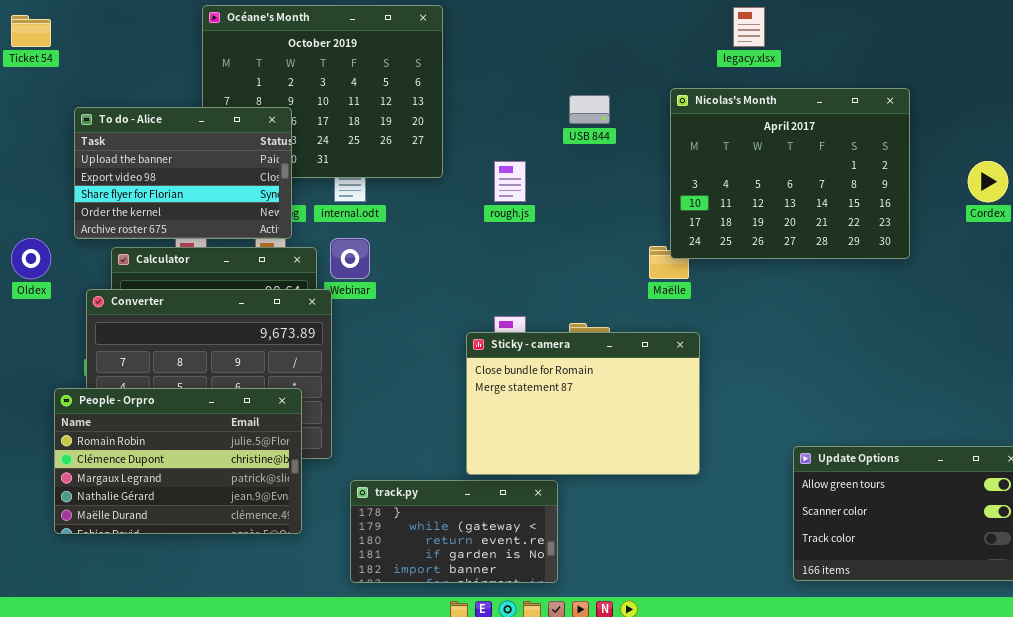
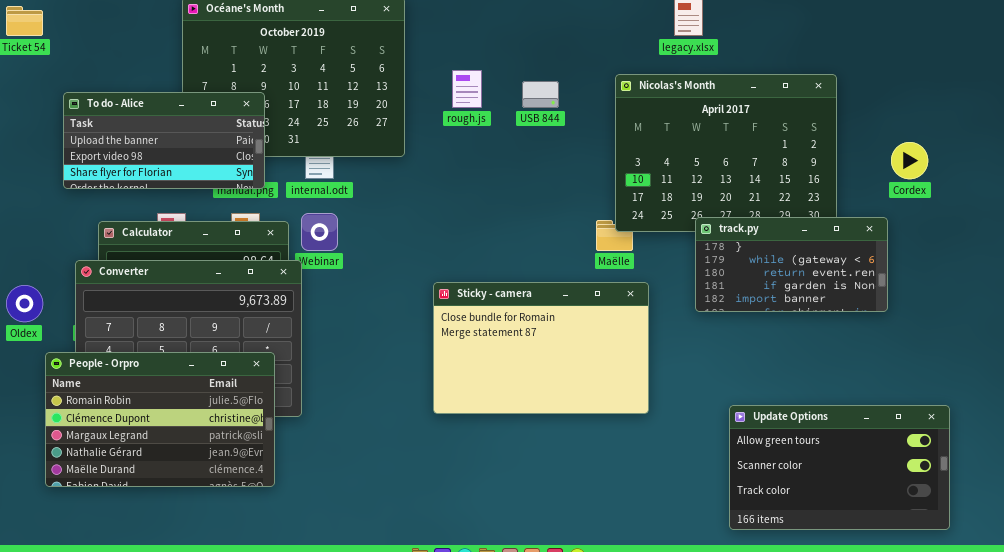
To do - Alice: [74,107,292,239] -> [63,92,265,189], resized
rough.js: [494,161,526,202] -> [452,70,482,108], moved
Oldex: [11,238,51,279] -> [6,285,43,322], moved
Sticky - camera: [466,332,700,475] -> [433,282,649,414], moved
track.py: [350,480,558,583] -> [695,217,888,312], moved

